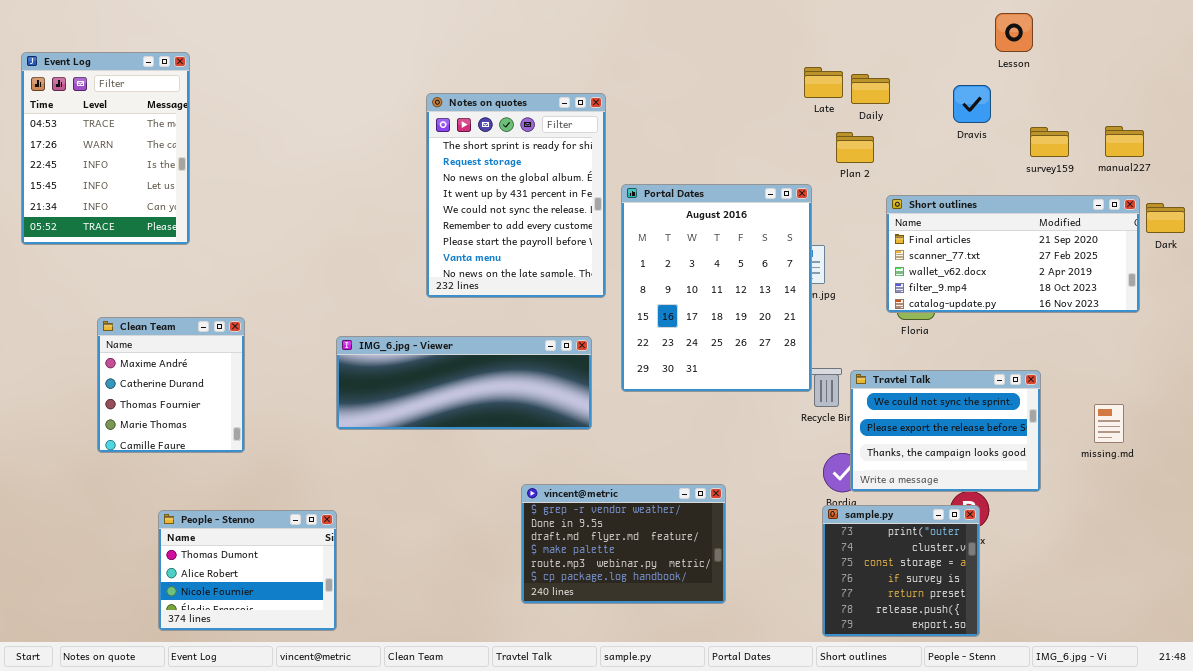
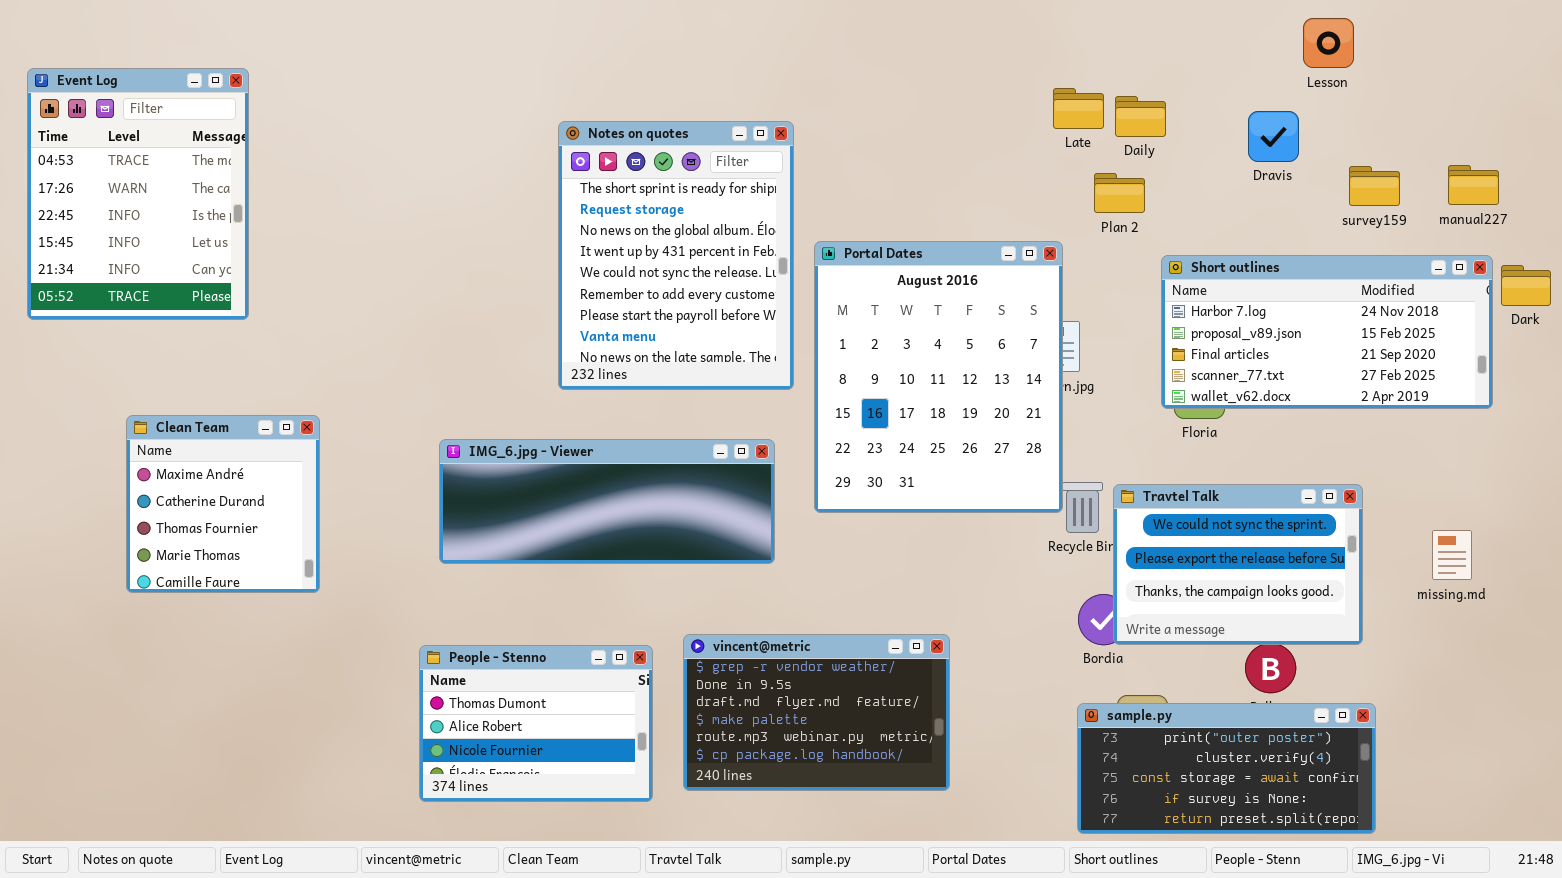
Short outlines: [886,195,1140,313] -> [1161,255,1493,409], scrolled up 2 rows
sample.py: [822,505,980,637] -> [1077,703,1376,834], resized
People - Stenno: [158,510,337,631] -> [419,645,653,802], moved

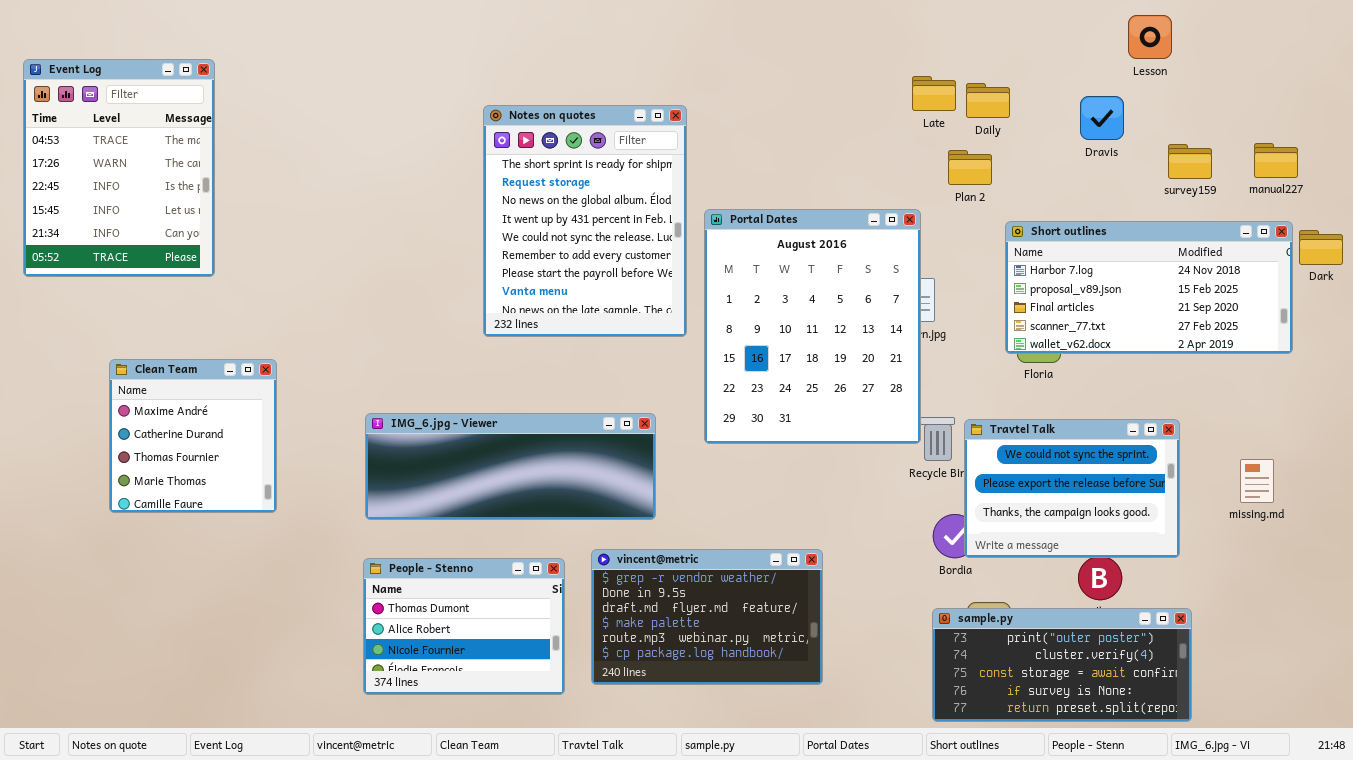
IMG_6.jpg - Viewer: [439,439,775,564] -> [365,413,656,520], moved

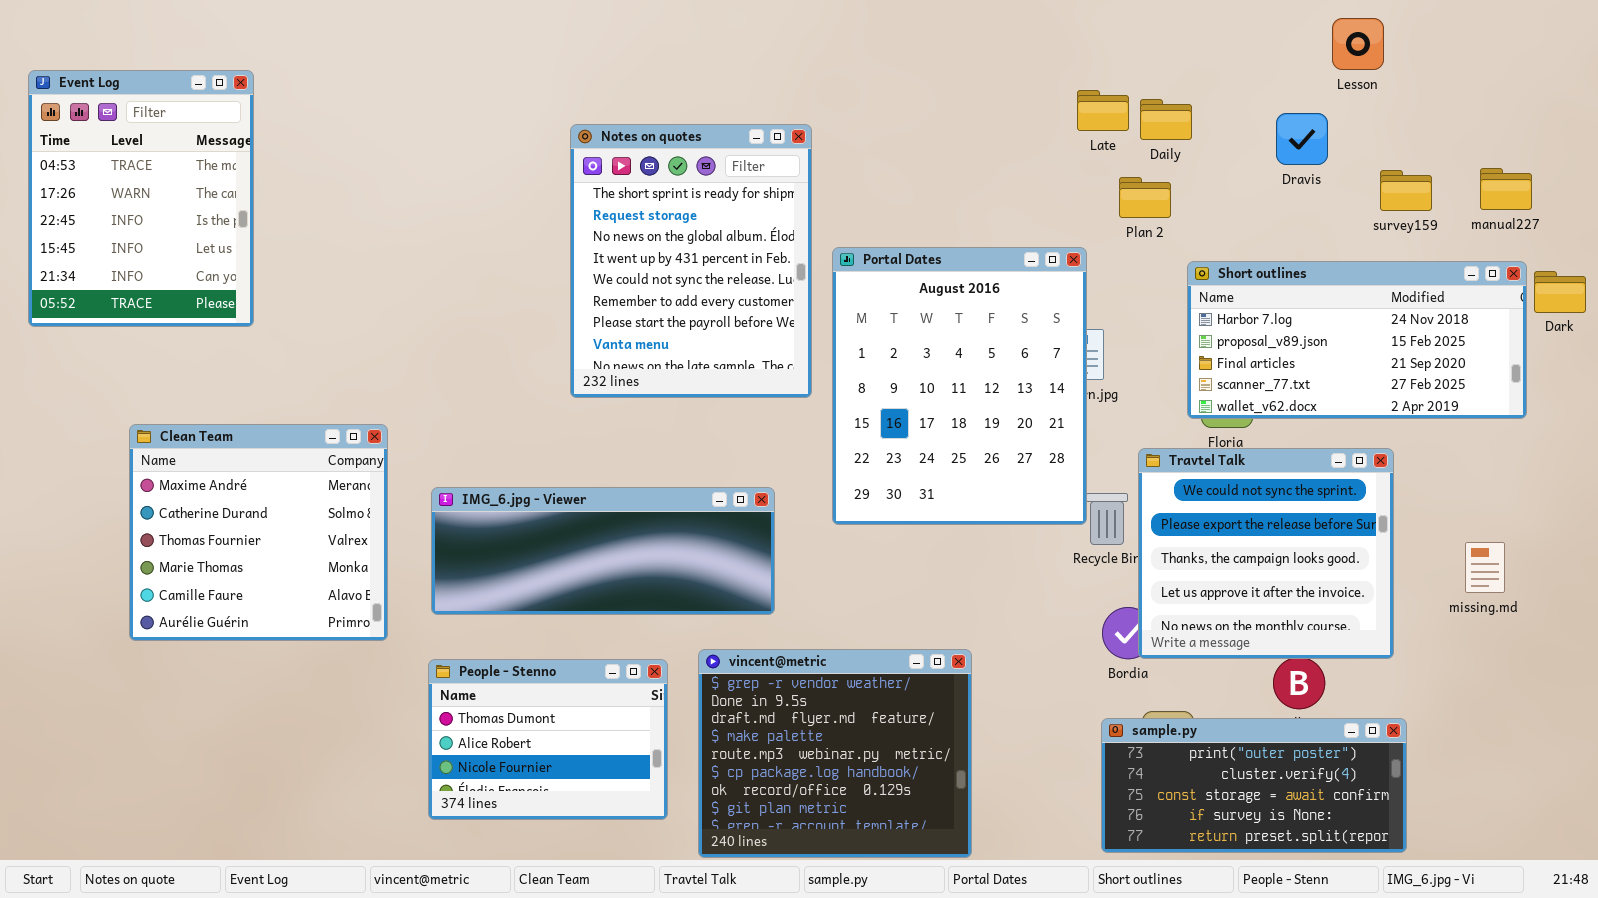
Clean Team: [109,359,277,513] -> [129,424,388,641], resized
Travtel Talk: [964,419,1180,558] -> [1138,448,1394,659], resized
vincent@metric: [591,549,823,685] -> [698,649,972,858], resized

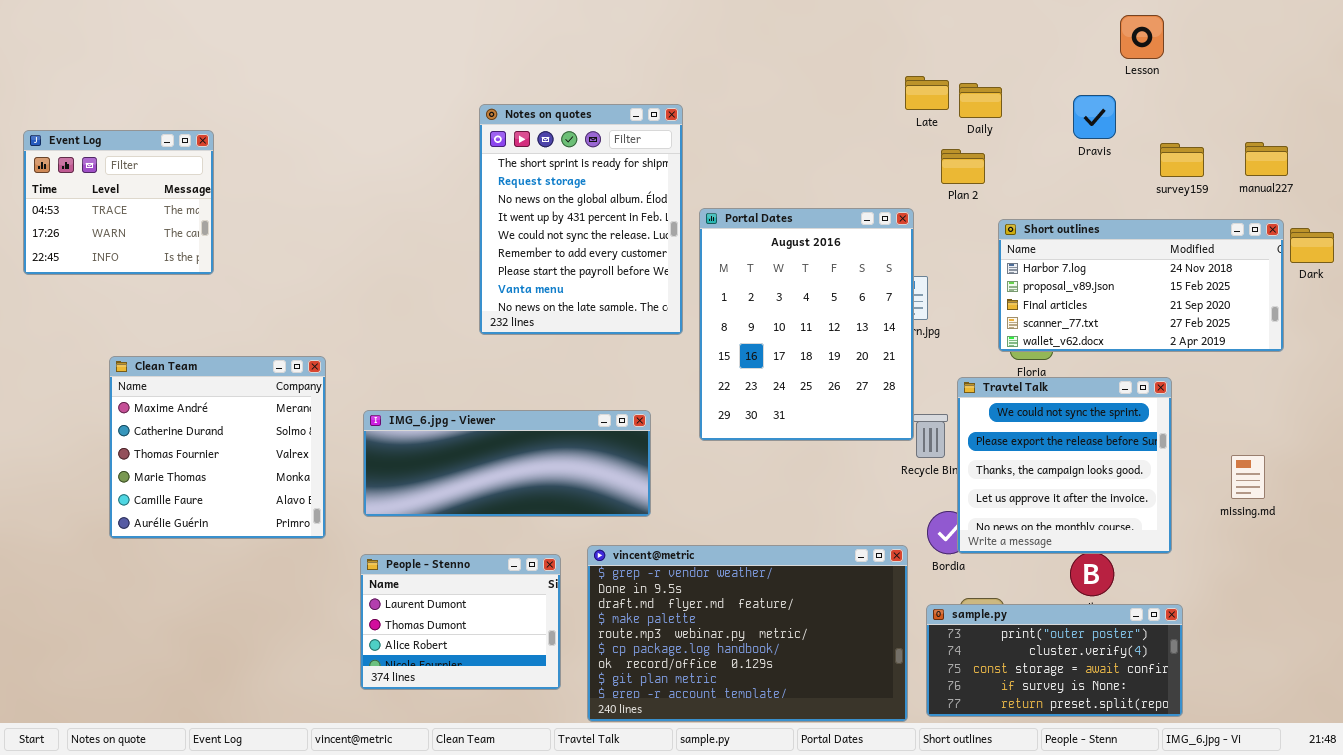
Event Log: [28,70,254,327] -> [23,130,214,275], resized
vincent@metric: [698,649,972,858] -> [587,545,908,722], resized
People - Stenno: [428,659,668,820] -> [360,554,561,690], scrolled up 1 row

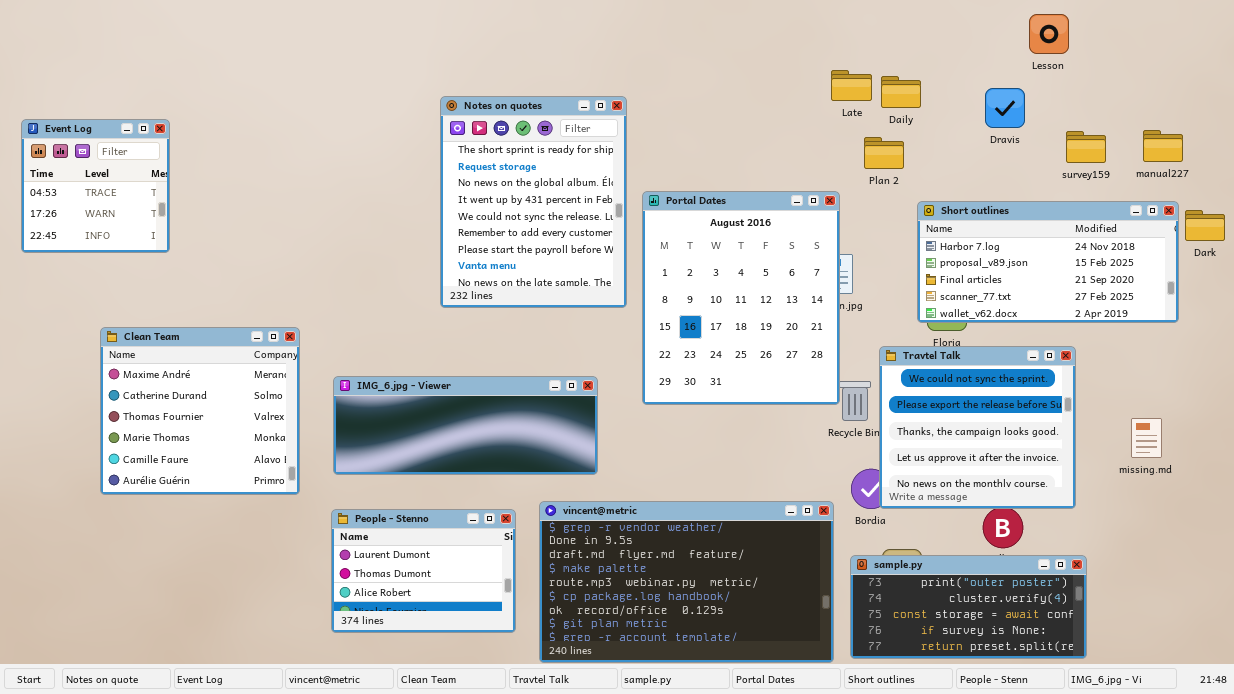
Event Log: [23,130,214,275] -> [21,119,170,253], resized

